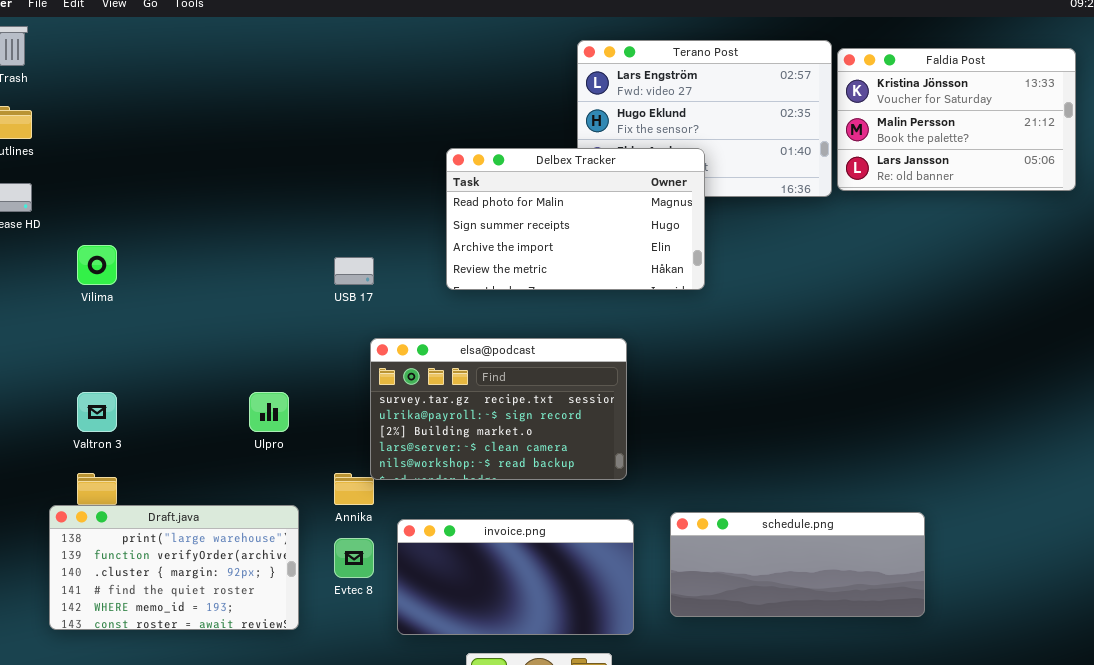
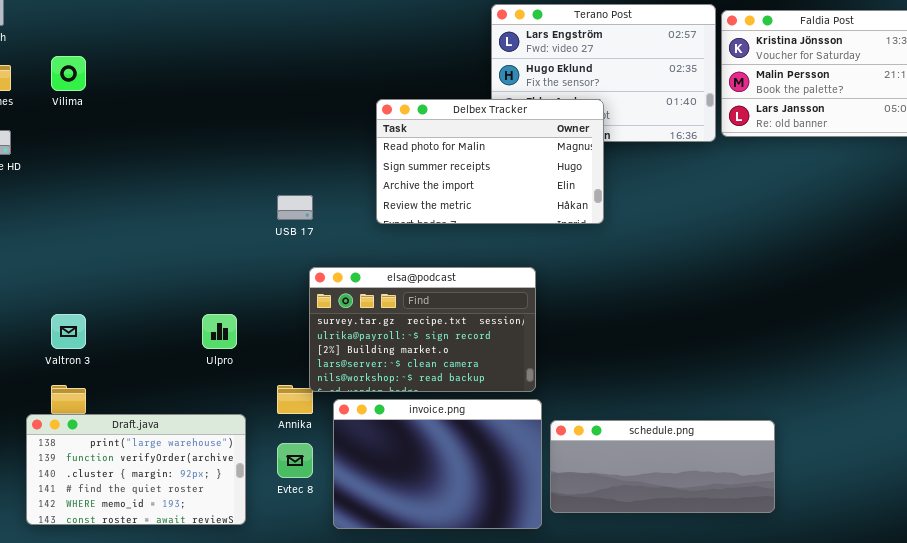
Vilima: [77,245,117,285] -> [51,56,86,91], moved
schedule.png: [670,512,925,617] -> [550,420,775,513], moved
invoice.png: [397,519,634,635] -> [333,399,542,529], resized

